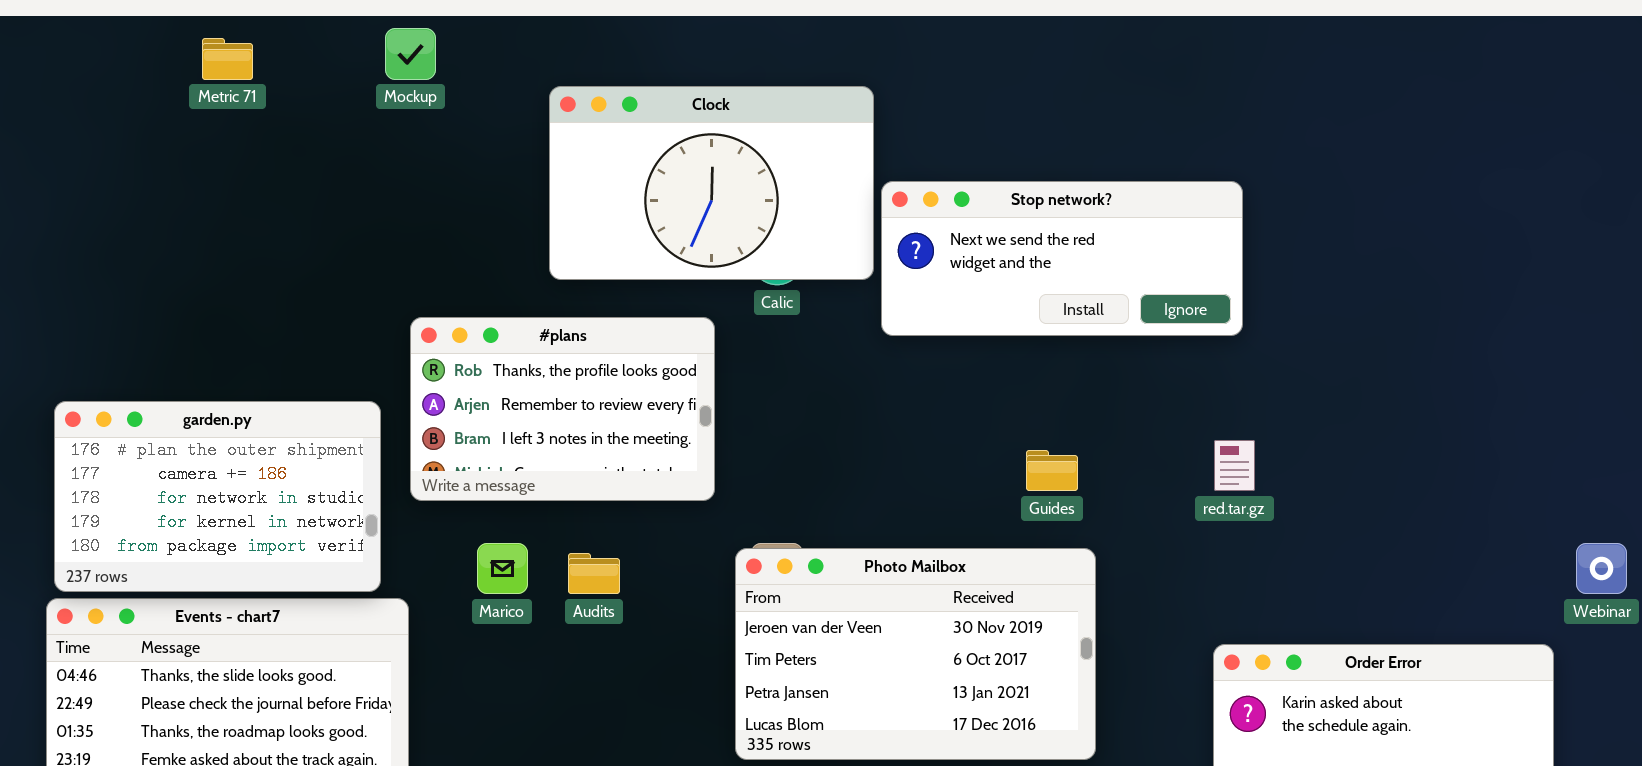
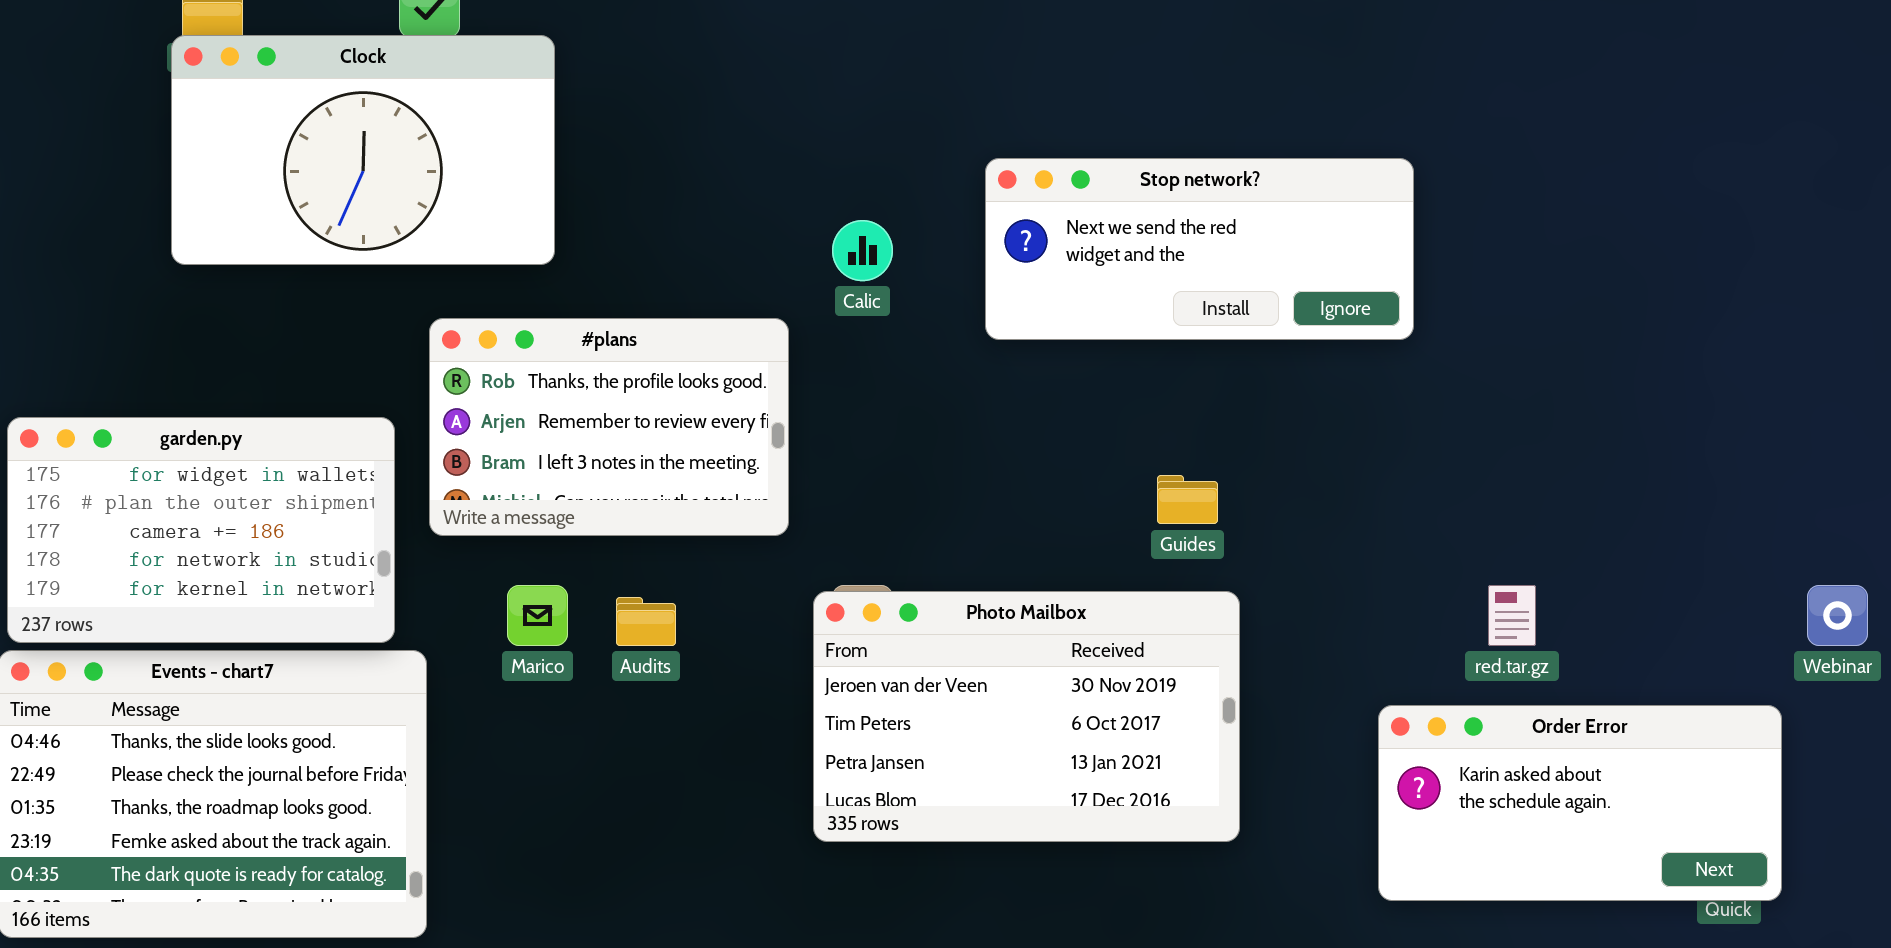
Clock: [549,86,874,280] -> [171,35,555,265], moved
garden.py: [54,401,381,592] -> [7,417,395,643], scrolled up 1 row
red.tar.gz: [1214,440,1255,491] -> [1488,585,1536,646], moved

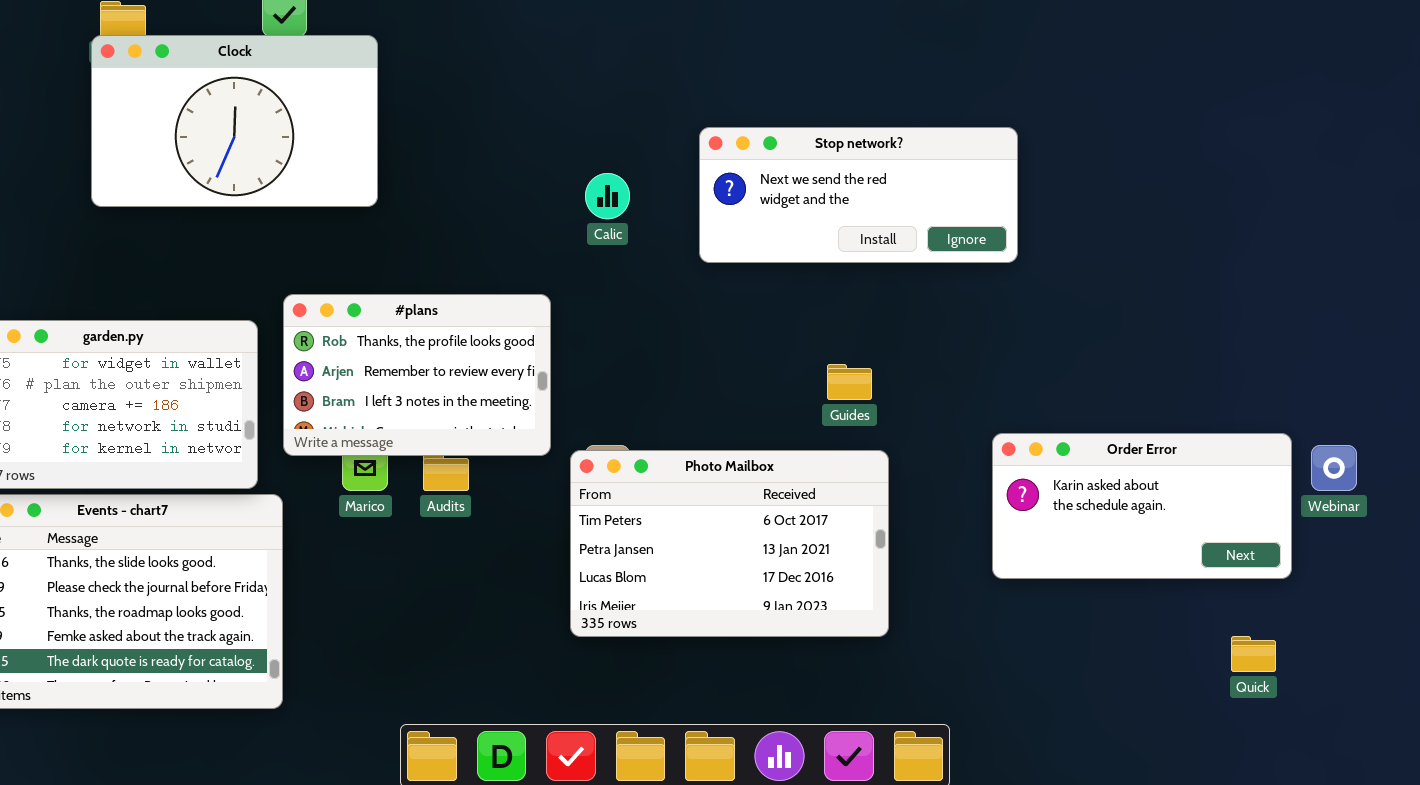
#plans: [429,318,789,536] -> [283,294,551,456], moved
Photo Mailbox: [813,591,1240,842] -> [570,450,889,637], scrolled down 1 row
Order Error: [1378,705,1782,901] -> [992,433,1292,579], moved

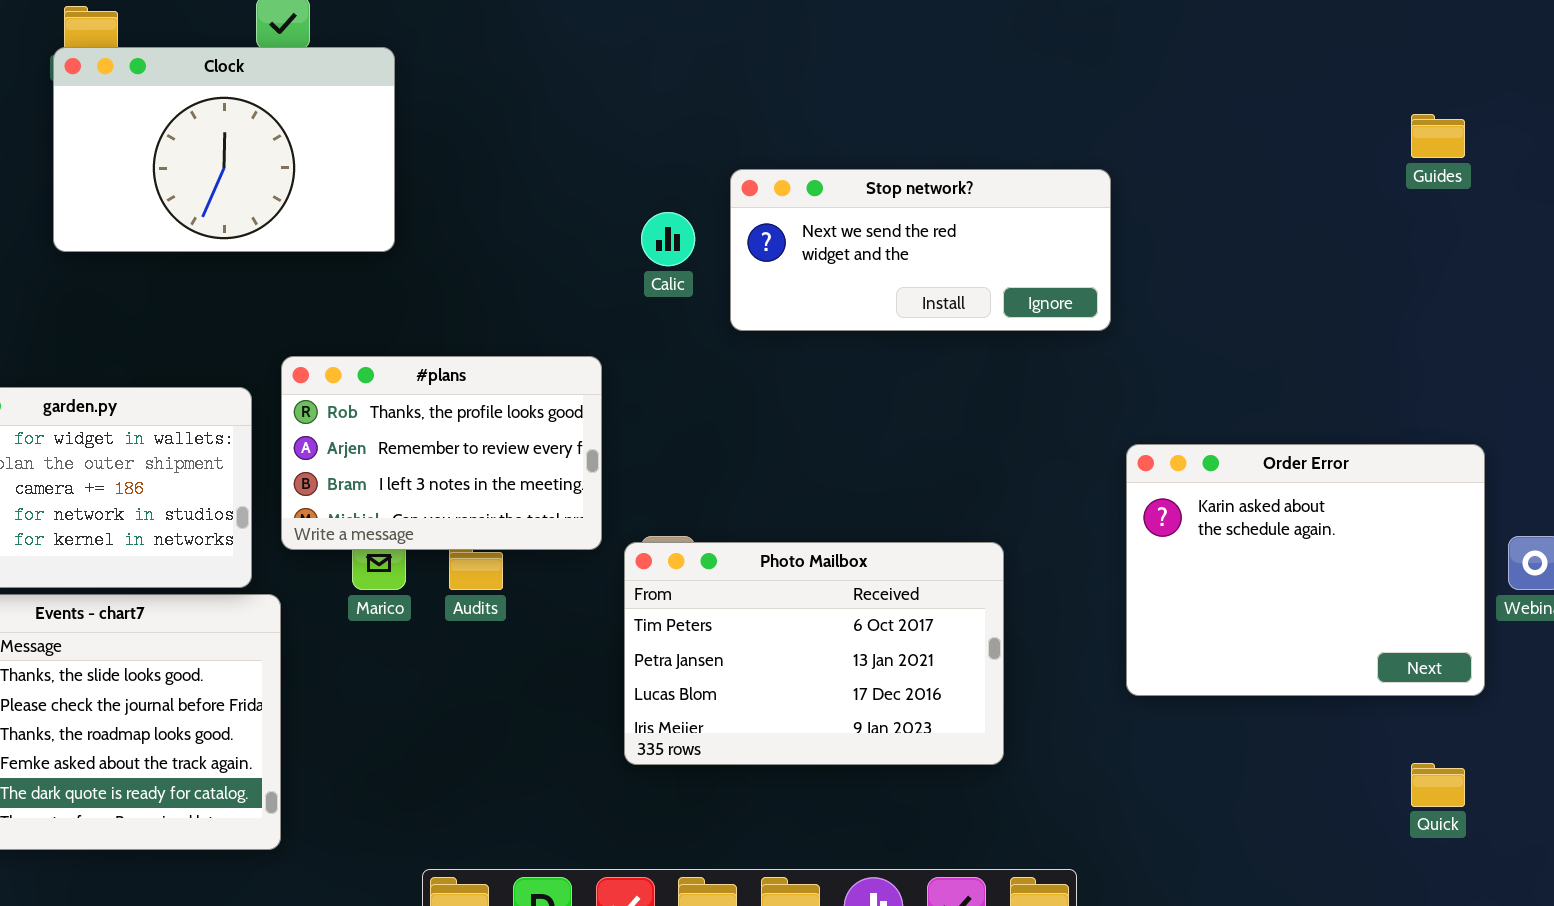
Stop network?: [699,127,1018,263] -> [730,169,1111,331], moved
Guides: [827,364,872,400] -> [1411,114,1465,158], moved
Order Error: [992,433,1292,579] -> [1126,444,1485,696], resized

